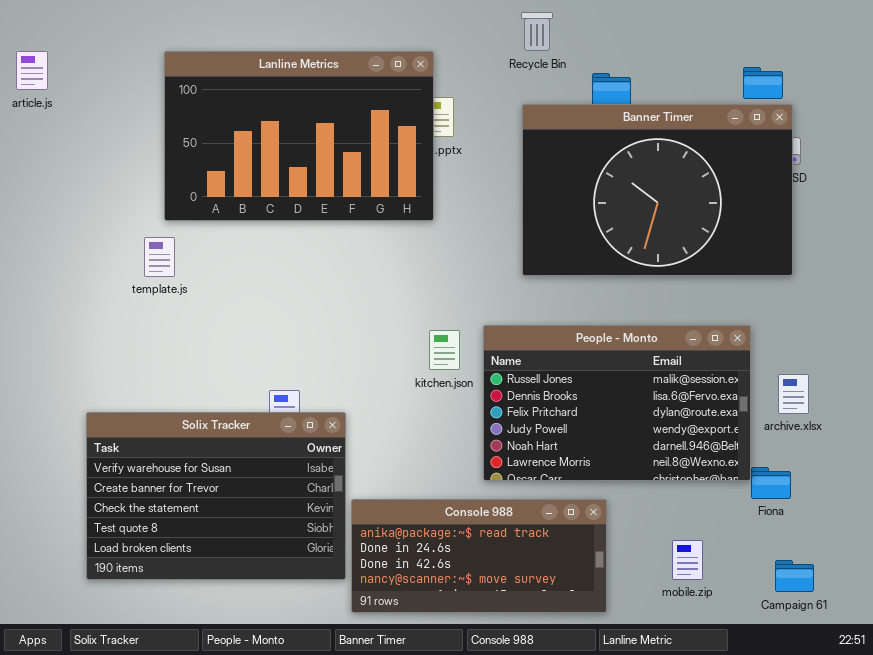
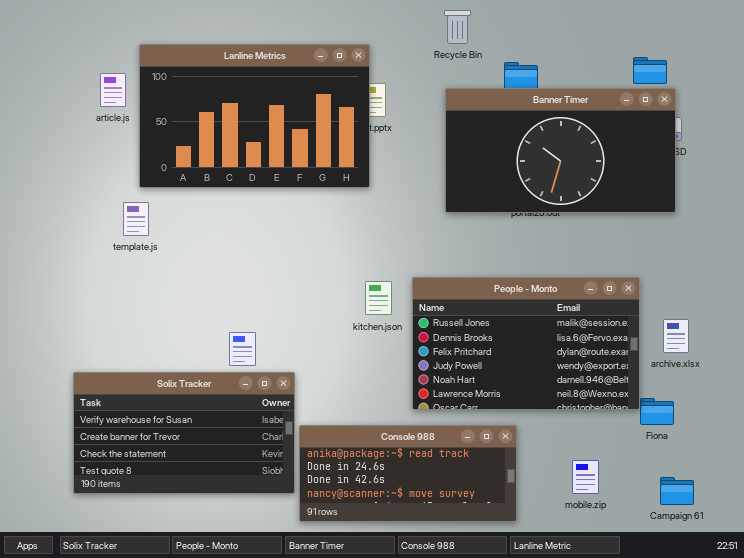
article.js: [16,51,48,90] -> [100,73,126,107], moved
Banner Timer: [522,104,793,276] -> [445,88,676,213], resized
Solix Tracker: [86,412,346,580] -> [73,372,295,494], resized

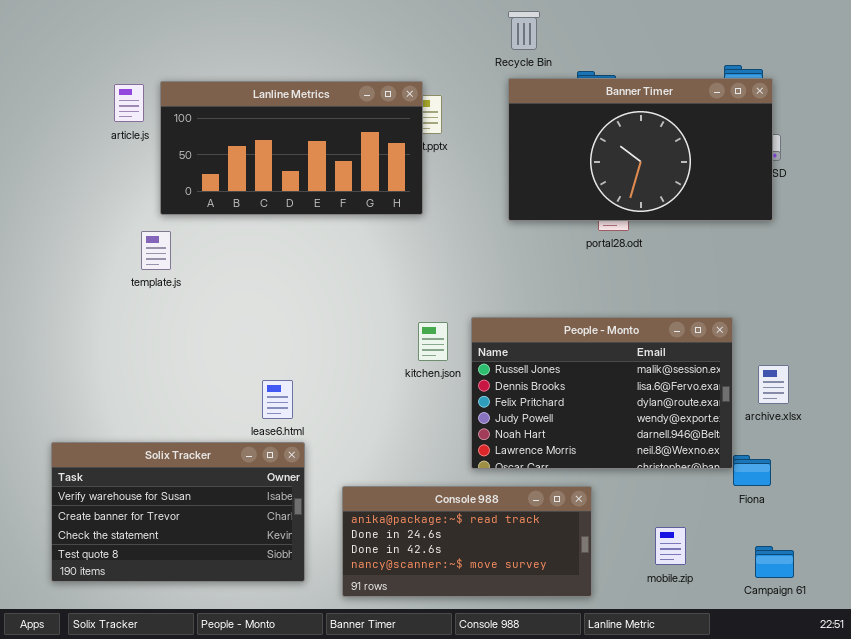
Lanline Metrics: [139,44,370,188] -> [160,81,423,215], resized
Banner Timer: [445,88,676,213] -> [508,78,773,221], moved
Solix Tracker: [73,372,295,494] -> [51,442,305,582], moved

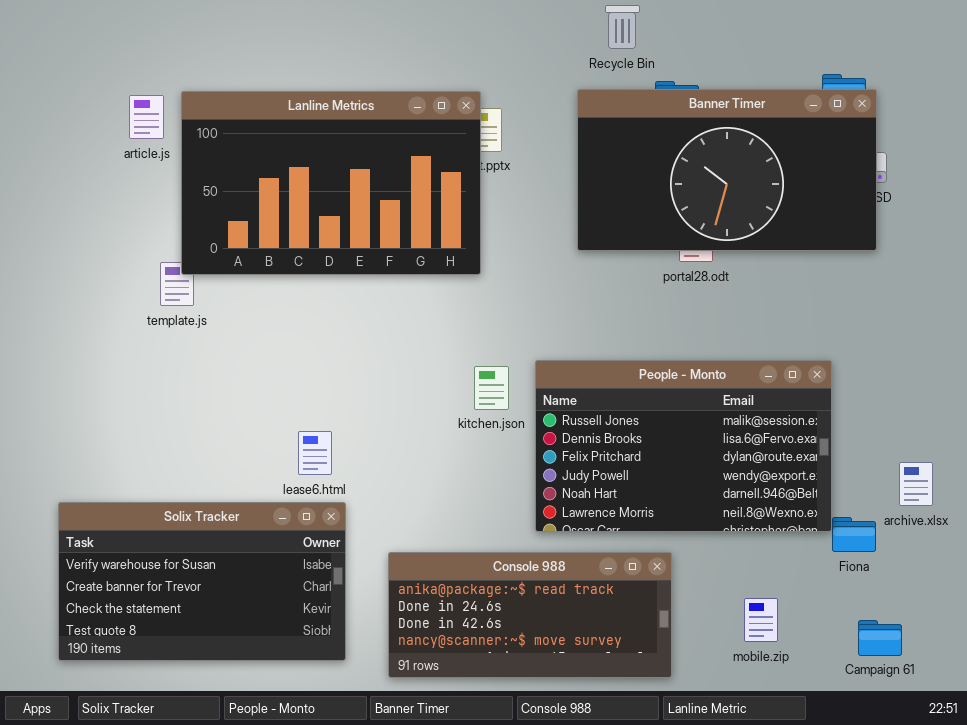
Recycle Bin: [508,11,540,50] -> [605,5,640,49], moved
Lanline Metrics: [160,81,423,215] -> [181,91,481,275], resized
archive.xlsx: [758,365,789,404] -> [899,462,933,506], moved

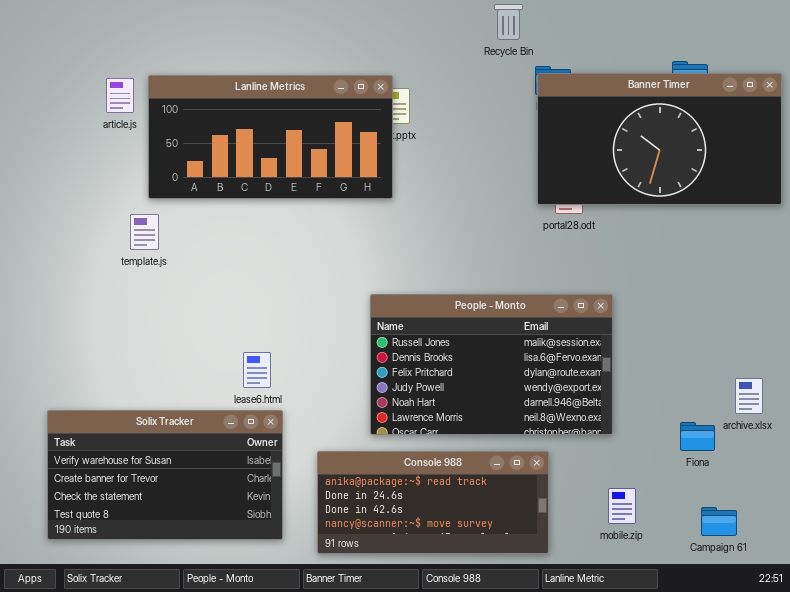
Banner Timer: [577,89,877,251] -> [537,73,782,205], moved
Lanline Metrics: [181,91,481,275] -> [148,75,393,199], resized
People - Monto: [535,360,832,532] -> [370,294,613,435], moved

